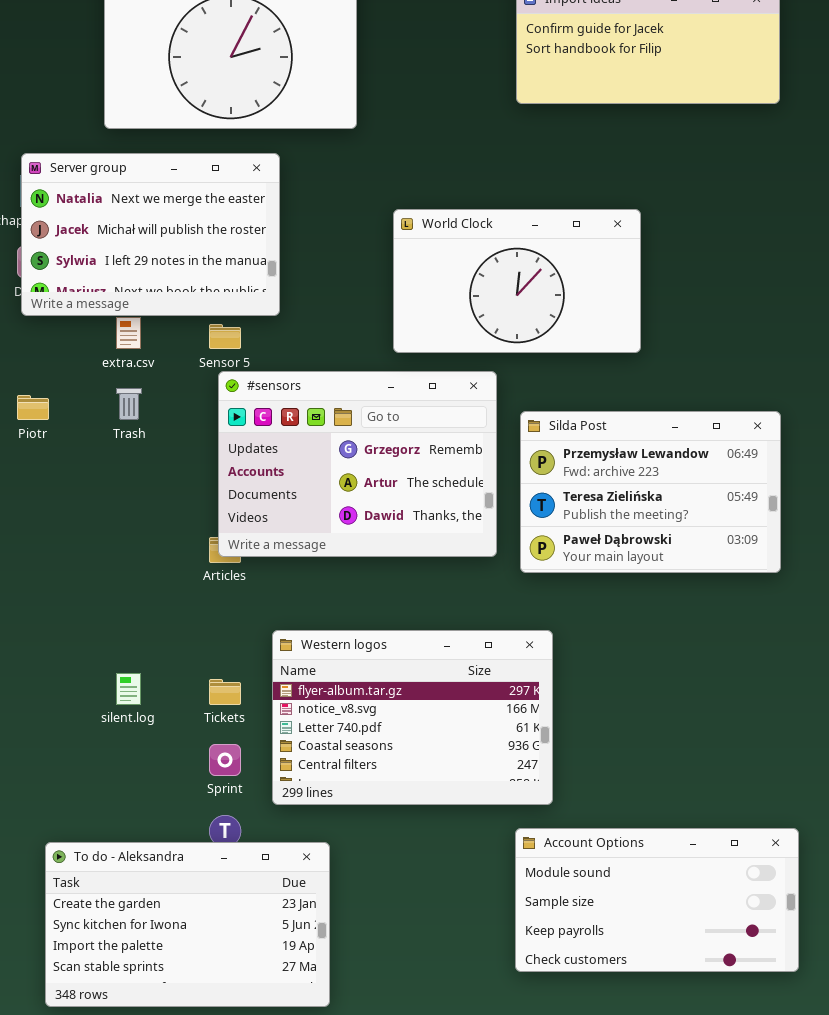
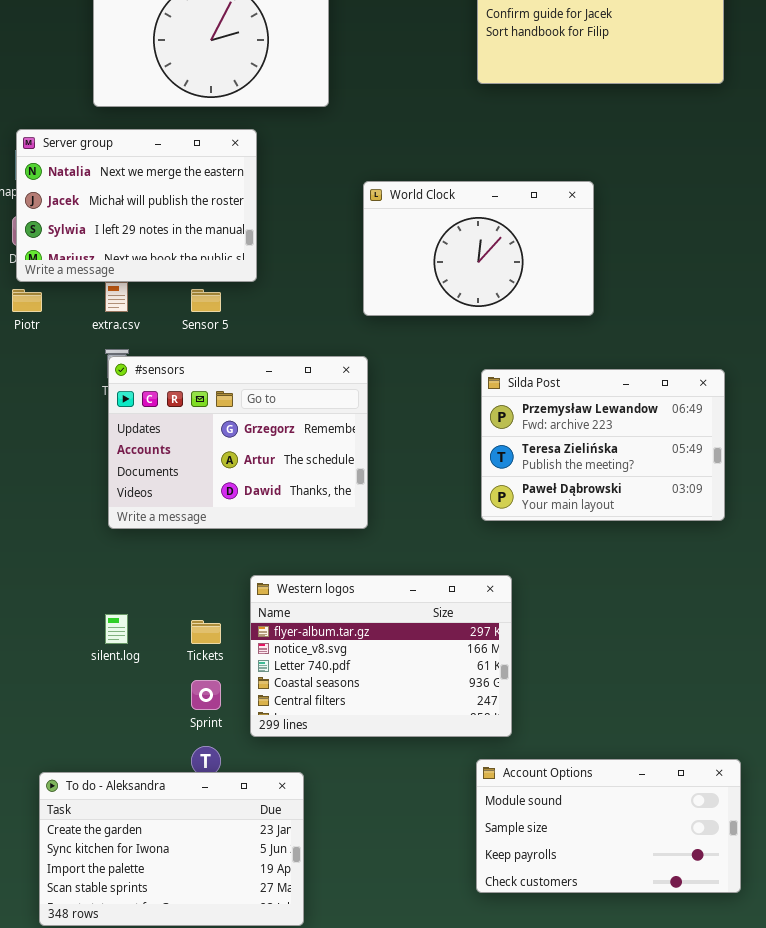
#sensors: [218,371,497,557] -> [108,356,368,529], moved
Piotr: [17,395,49,420] -> [12,289,42,312], moved

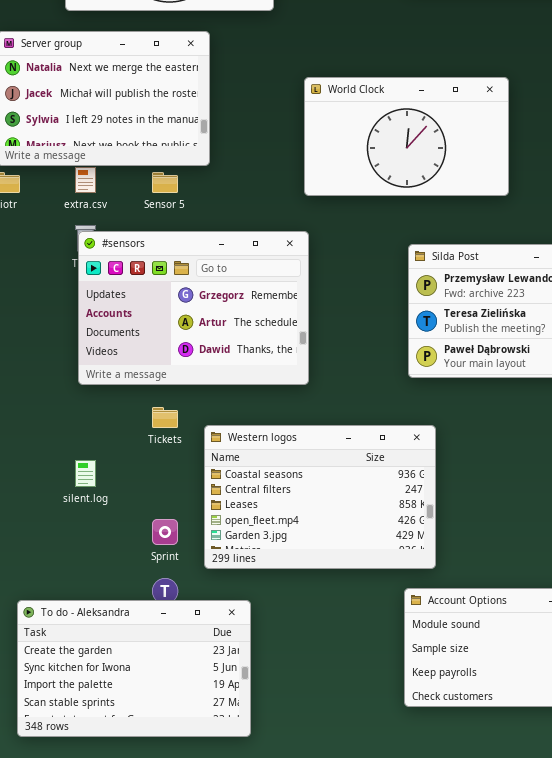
Western logos: [250,575,512,737] -> [204,425,436,569], scrolled down 3 rows
Tickets: [191,620,221,644] -> [152,407,178,428], moved

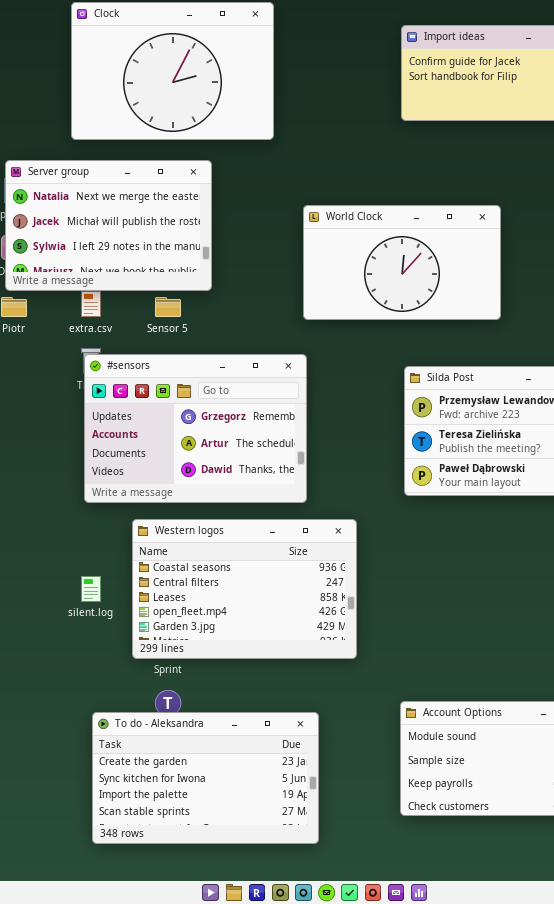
Western logos: [204,425,436,569] -> [132,519,357,659], moved
To do - Aleksandra: [17,600,251,737] -> [92,712,319,844], moved

